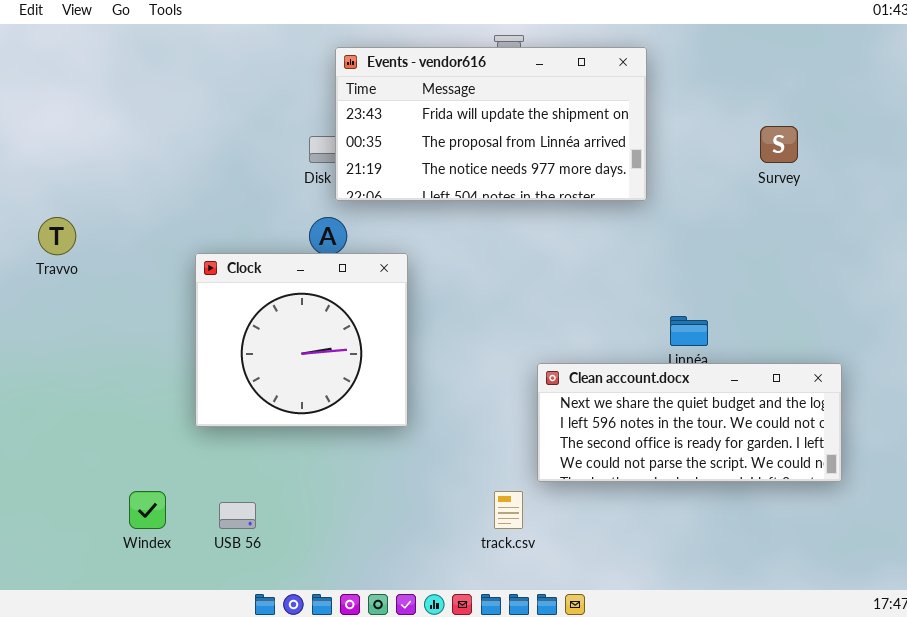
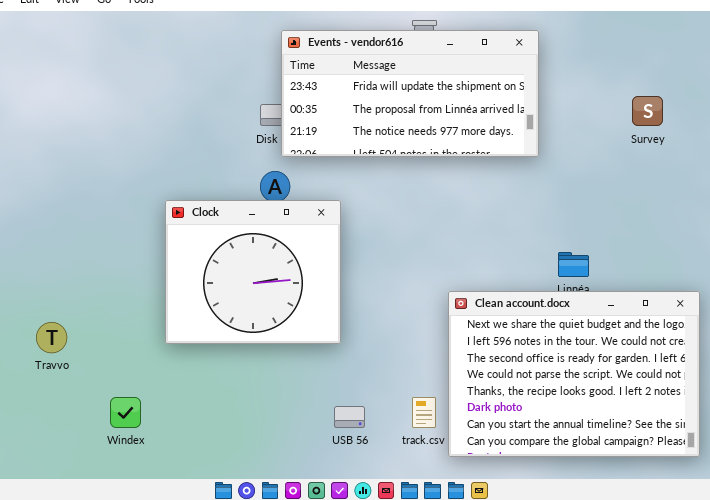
Travvo: [38,217,76,255] -> [36,322,67,353], moved
Clean account.docx: [537,363,842,482] -> [448,291,700,457], resized
USB 56: [219,502,256,529] -> [334,406,365,428], moved

